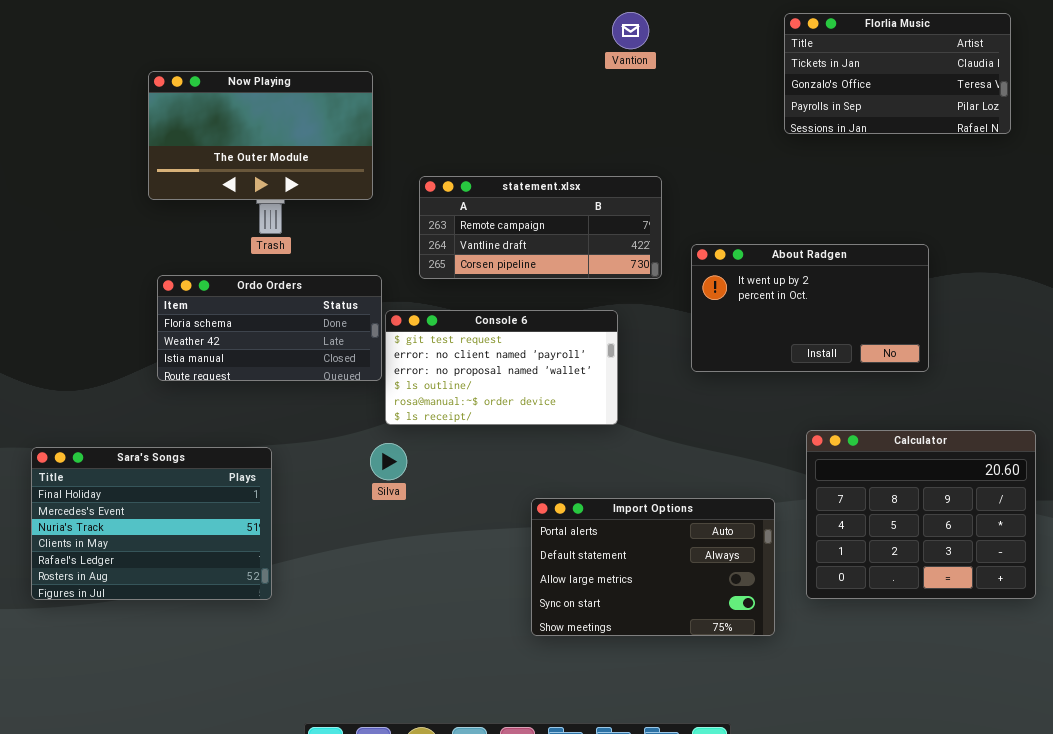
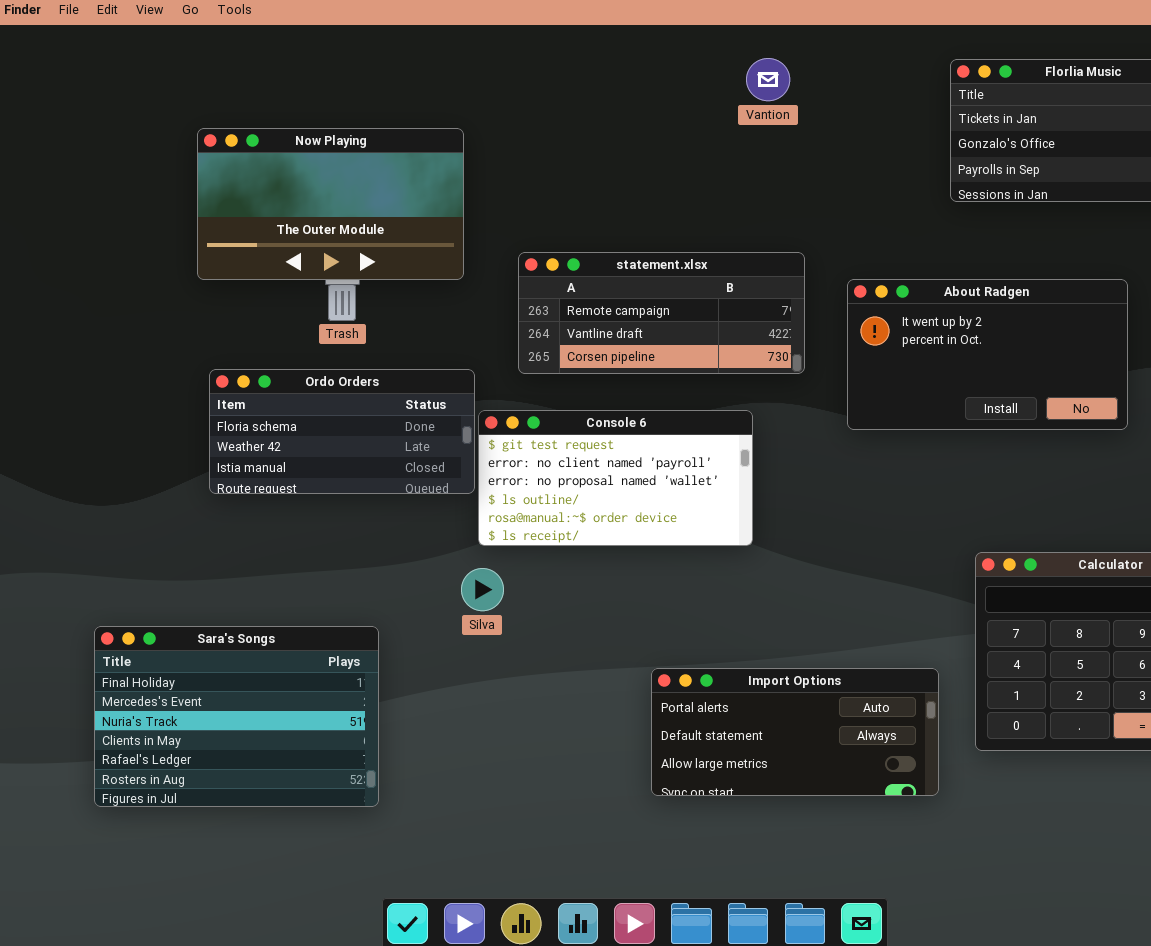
About Radgen: [691,244,929,372] -> [847,279,1128,430], moved
Sara's Songs: [31,447,272,600] -> [94,626,379,807], moved
Import Options: [531,498,775,636] -> [651,668,939,796], resized

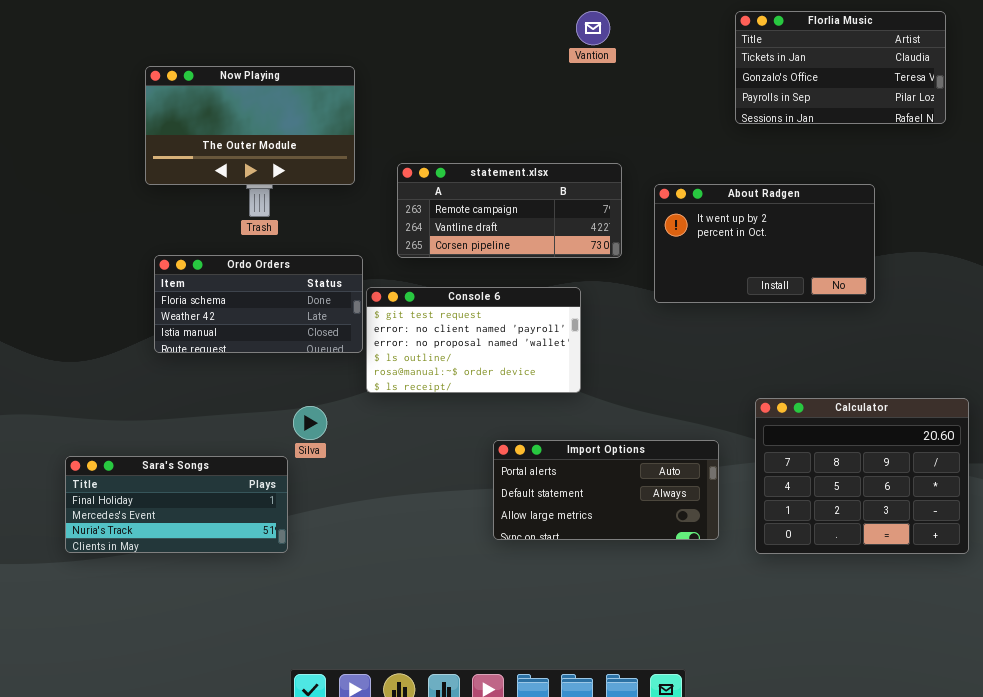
Silva: [461,568,504,611] -> [293,406,327,440], moved
Sara's Songs: [94,626,379,807] -> [65,456,288,553], resized
Import Options: [651,668,939,796] -> [493,440,719,540], moved

